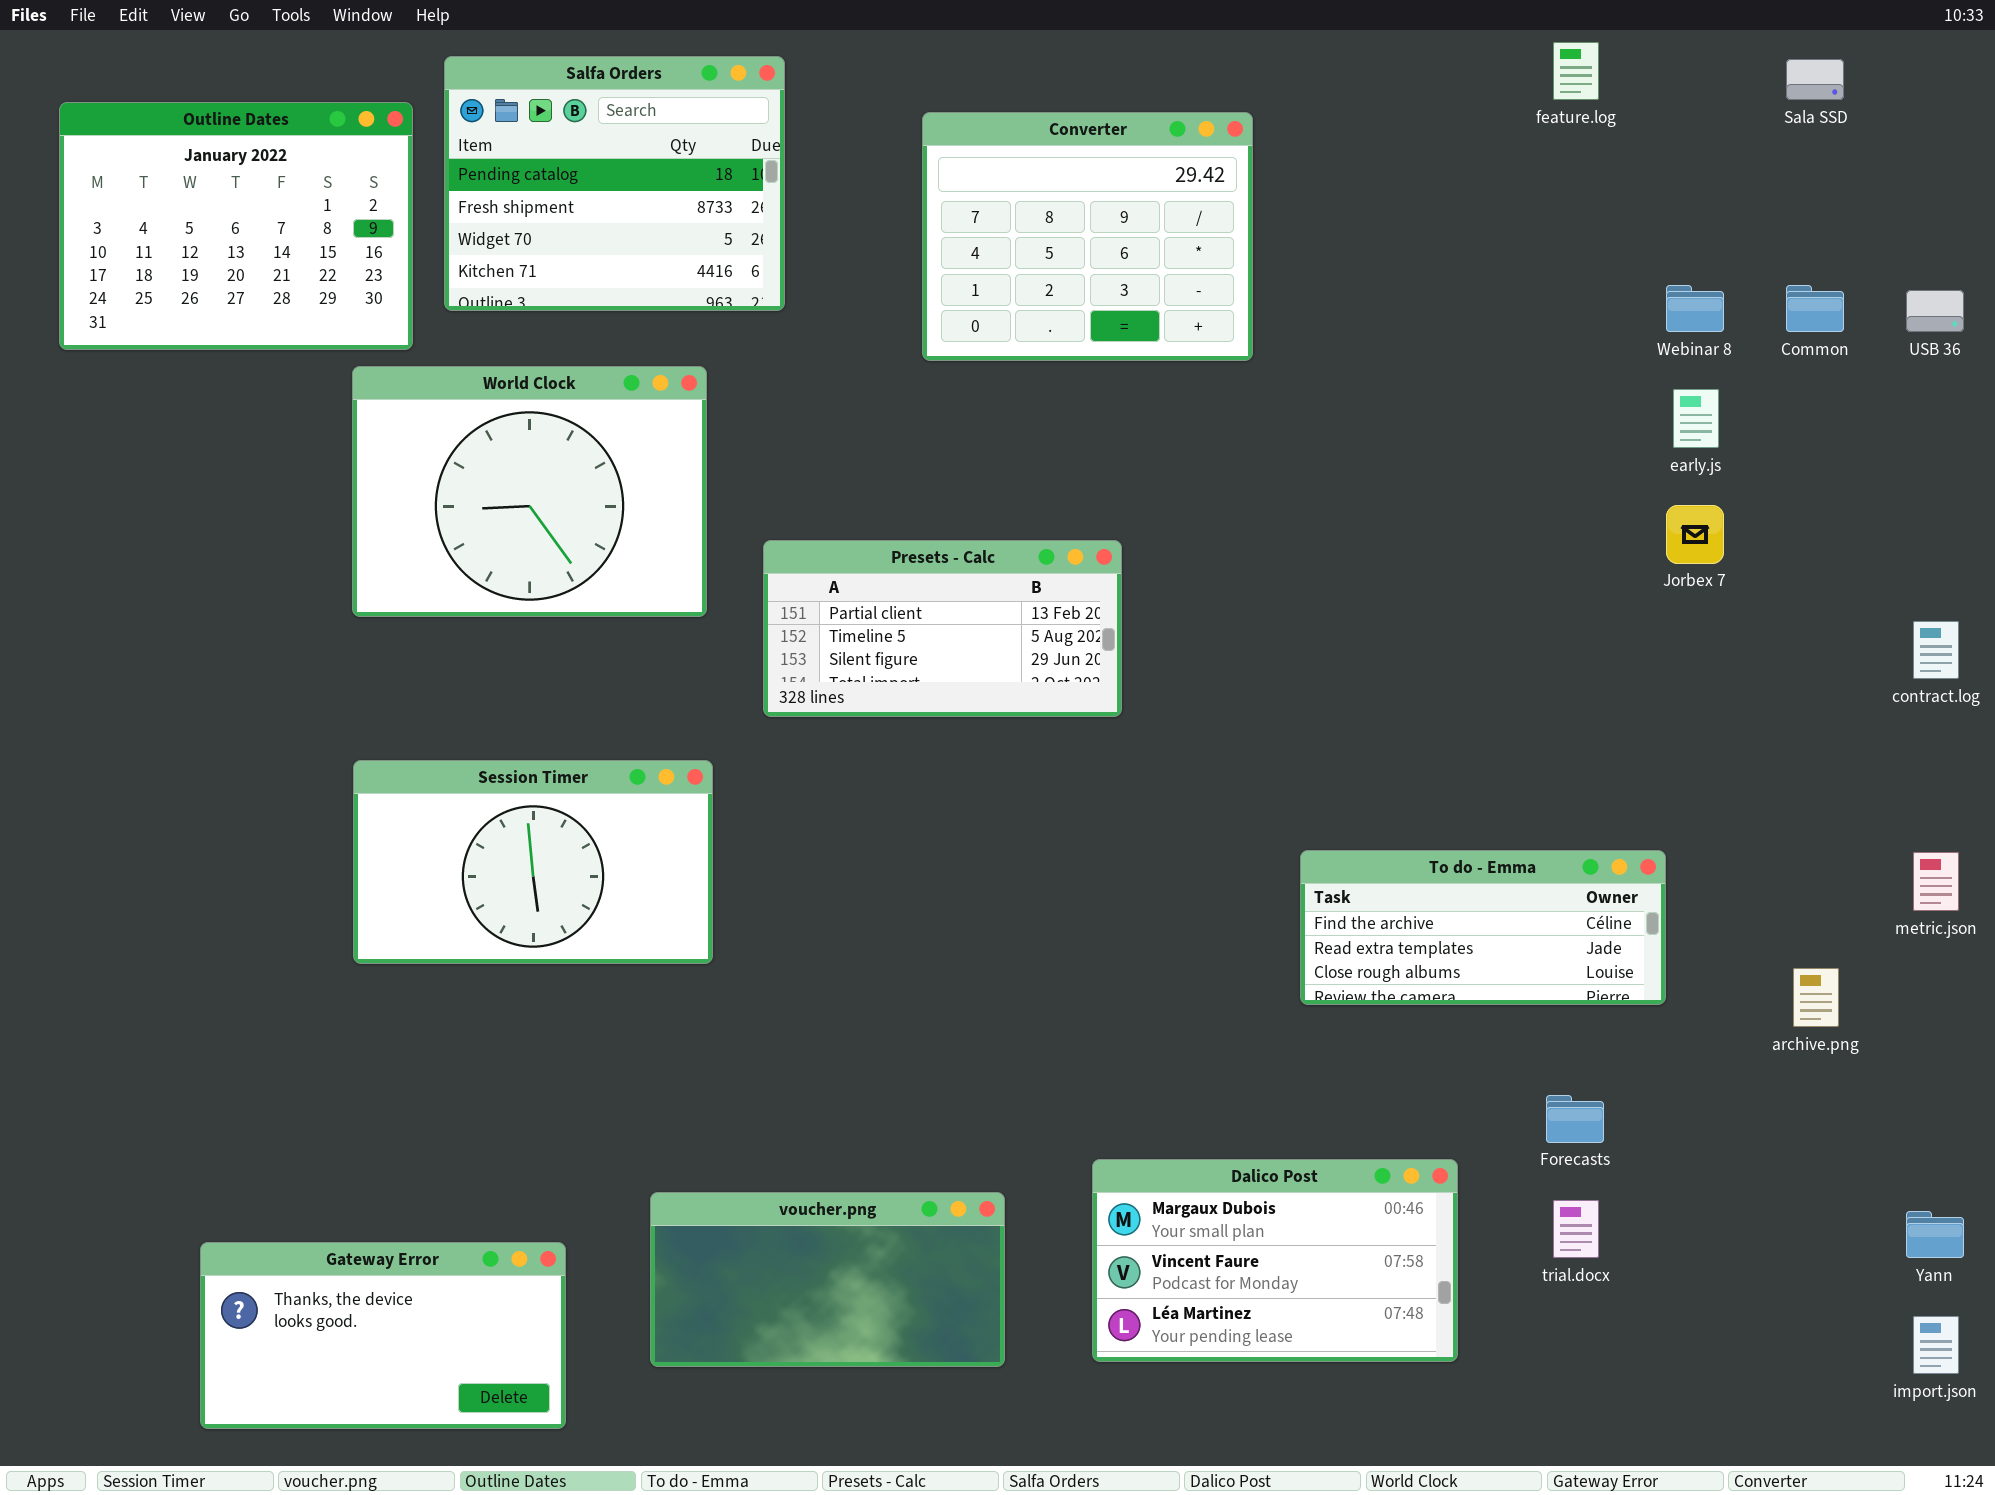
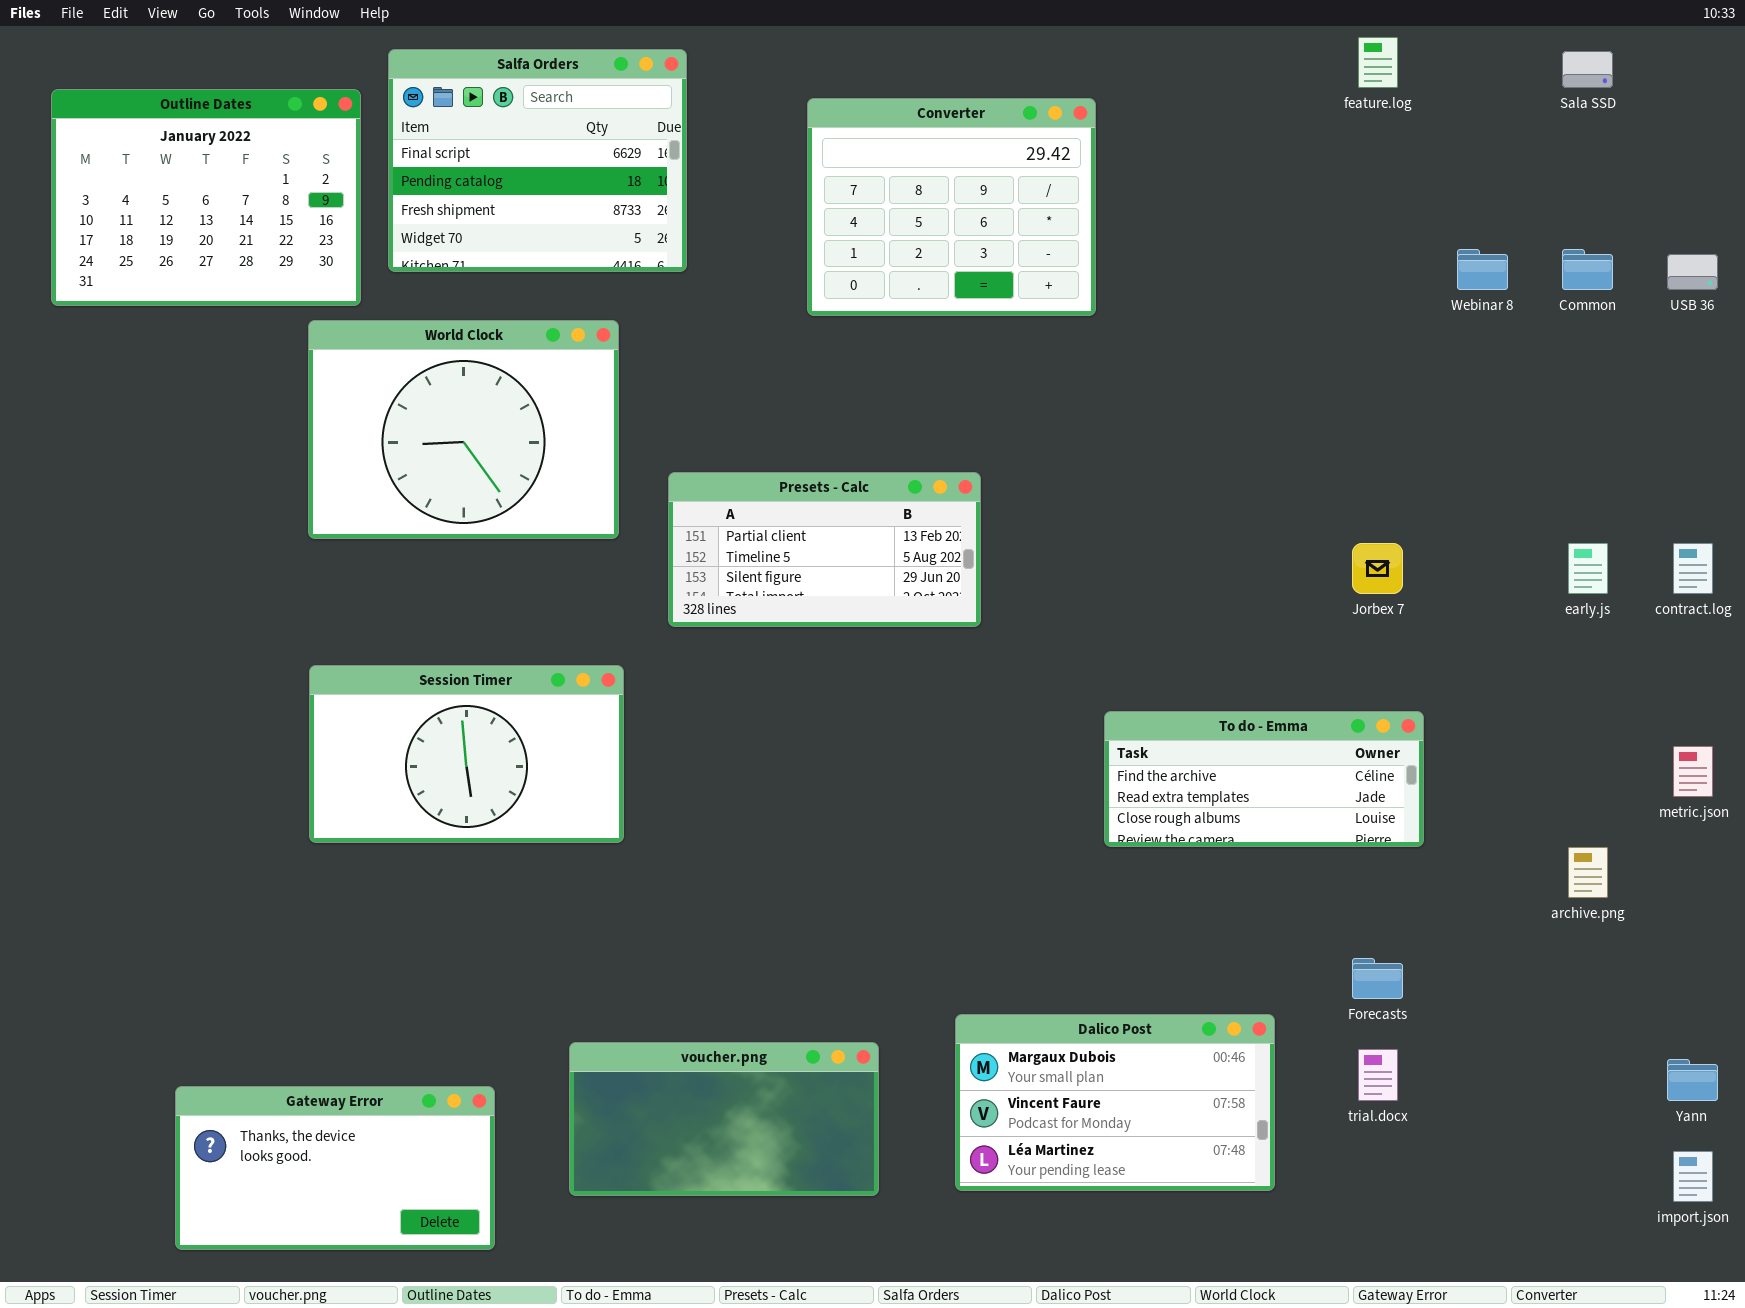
Salfa Orders: [444,56,785,311] -> [388,49,687,272], scrolled up 1 row
early.js: [1673,389,1719,448] -> [1568,543,1608,594], moved
Jorbex 7: [1666,505,1724,564] -> [1352,543,1403,594], moved
To do - Emma: [1300,850,1666,1005] -> [1104,711,1424,847], moved

